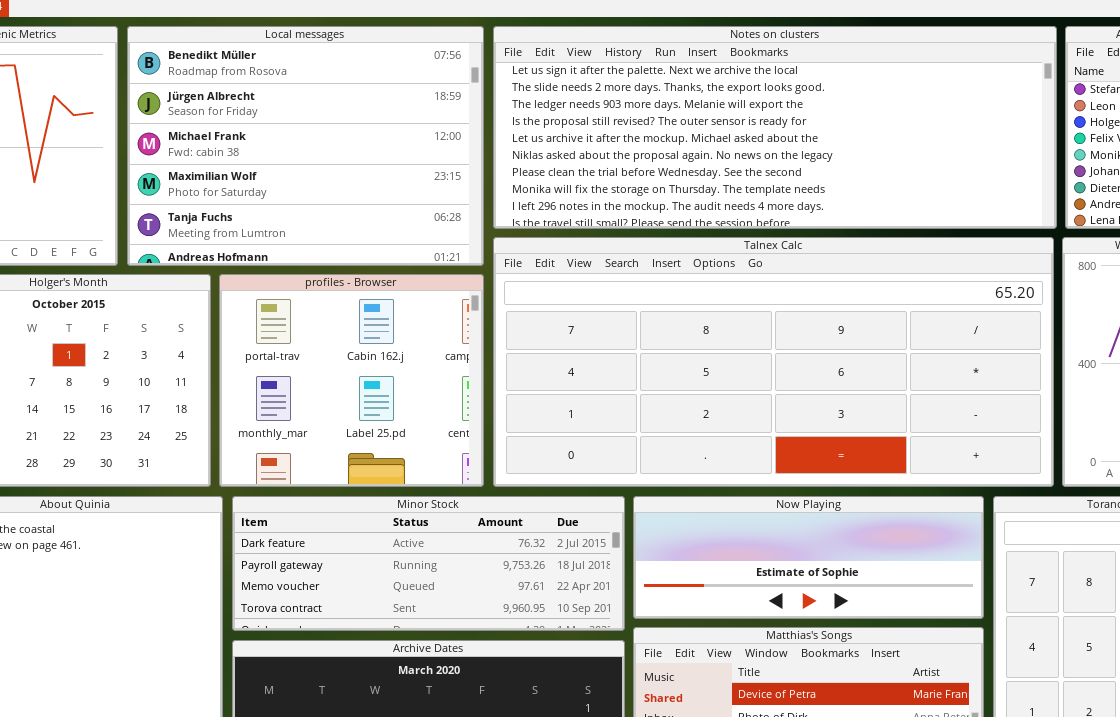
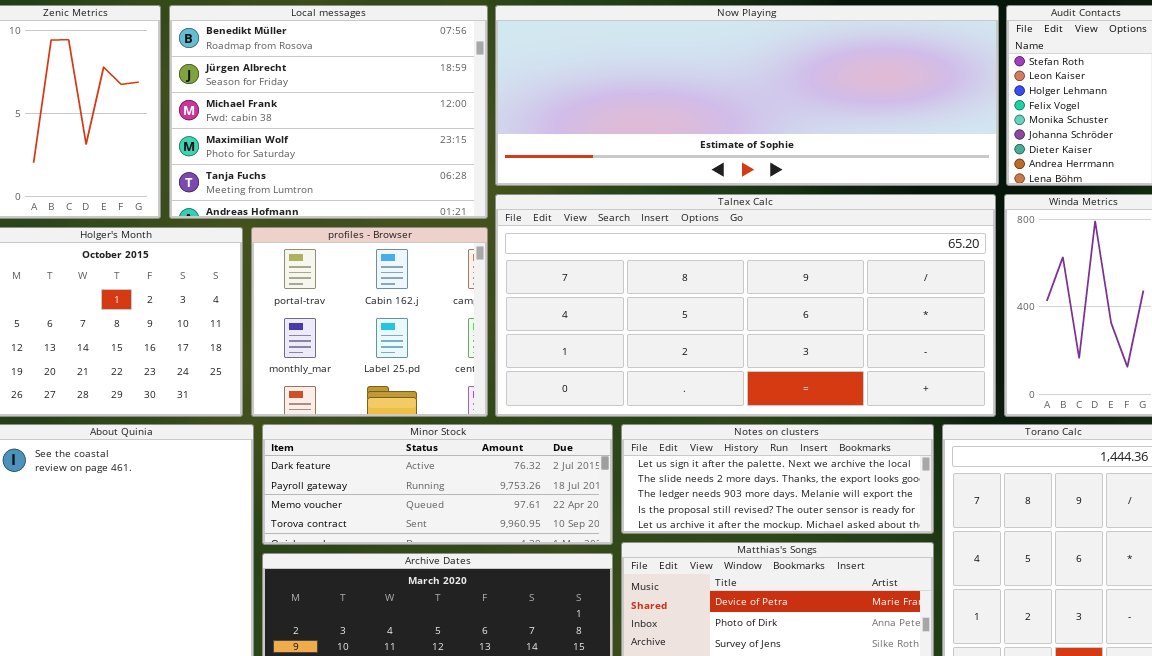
Notes on clusters: [493,26,1057,229] -> [621,424,934,534], moved, resized
Now Playing: [633,496,984,619] -> [495,5,999,186], moved, resized

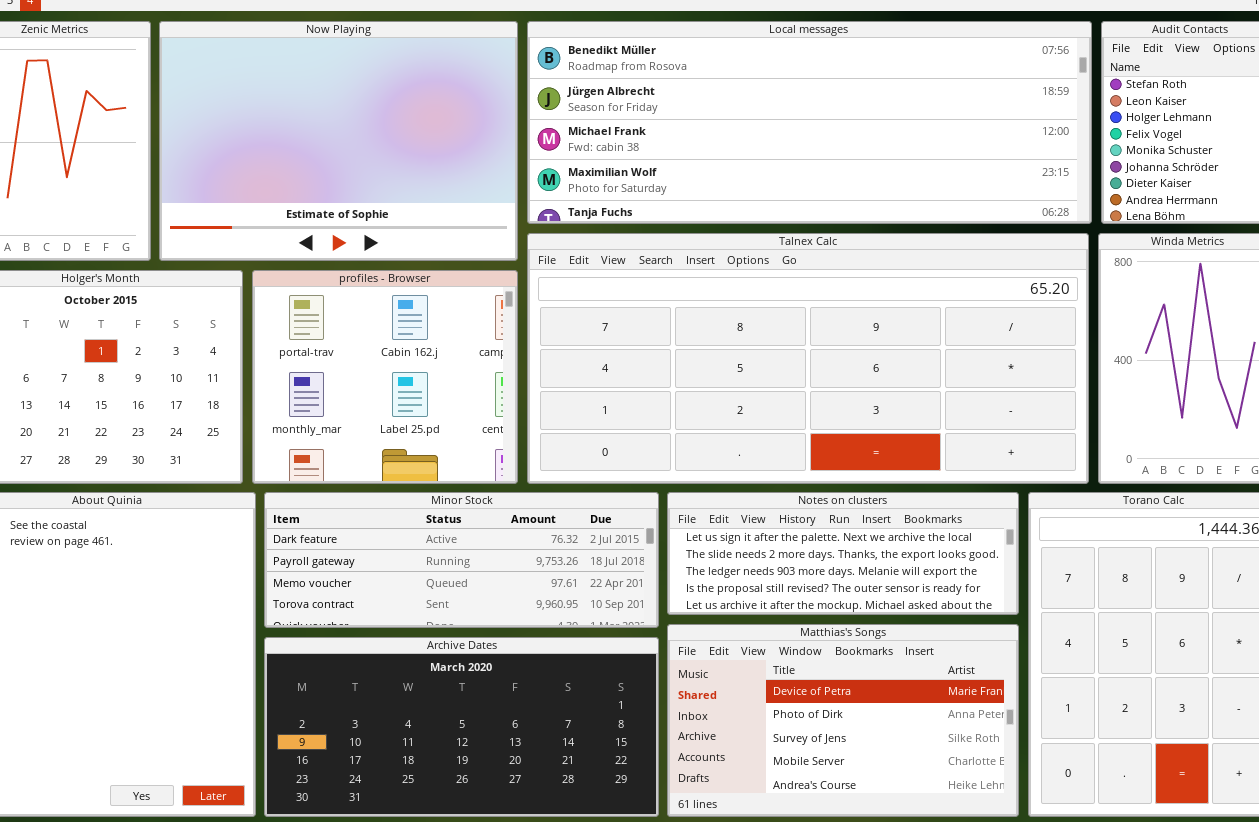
Local messages: [169,5,488,219] -> [527,21,1092,224], moved, resized
Now Playing: [495,5,999,186] -> [159,21,518,261], moved, resized

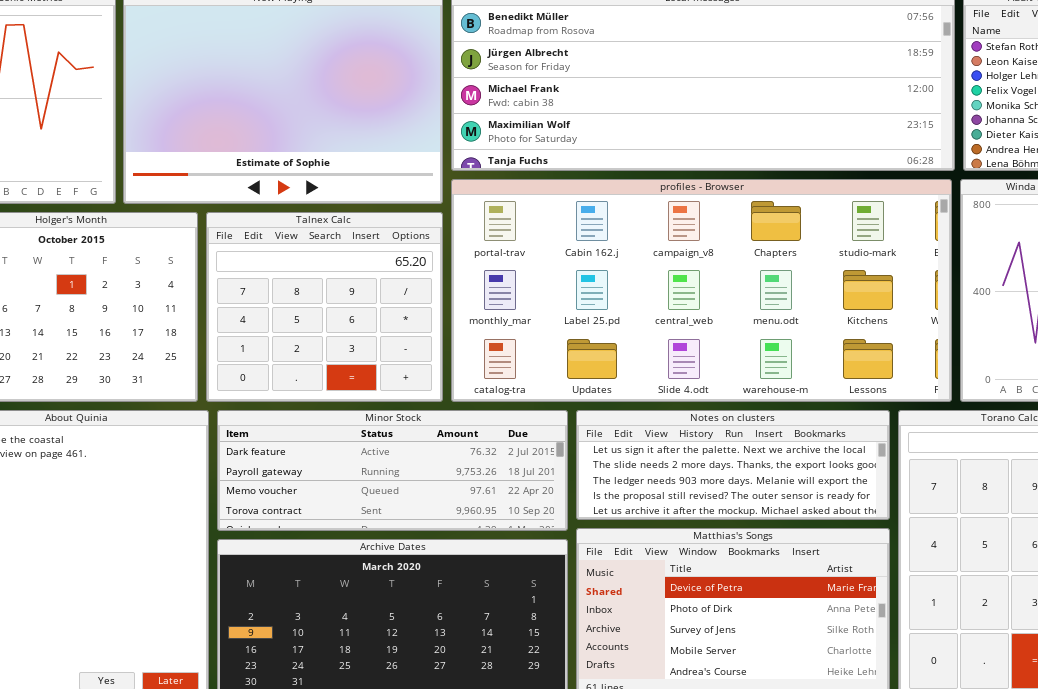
Talnex Calc: [527,233,1089,484] -> [206,212,443,402], moved, resized
profiles - Browser: [252,270,518,484] -> [451,179,952,402], moved, resized

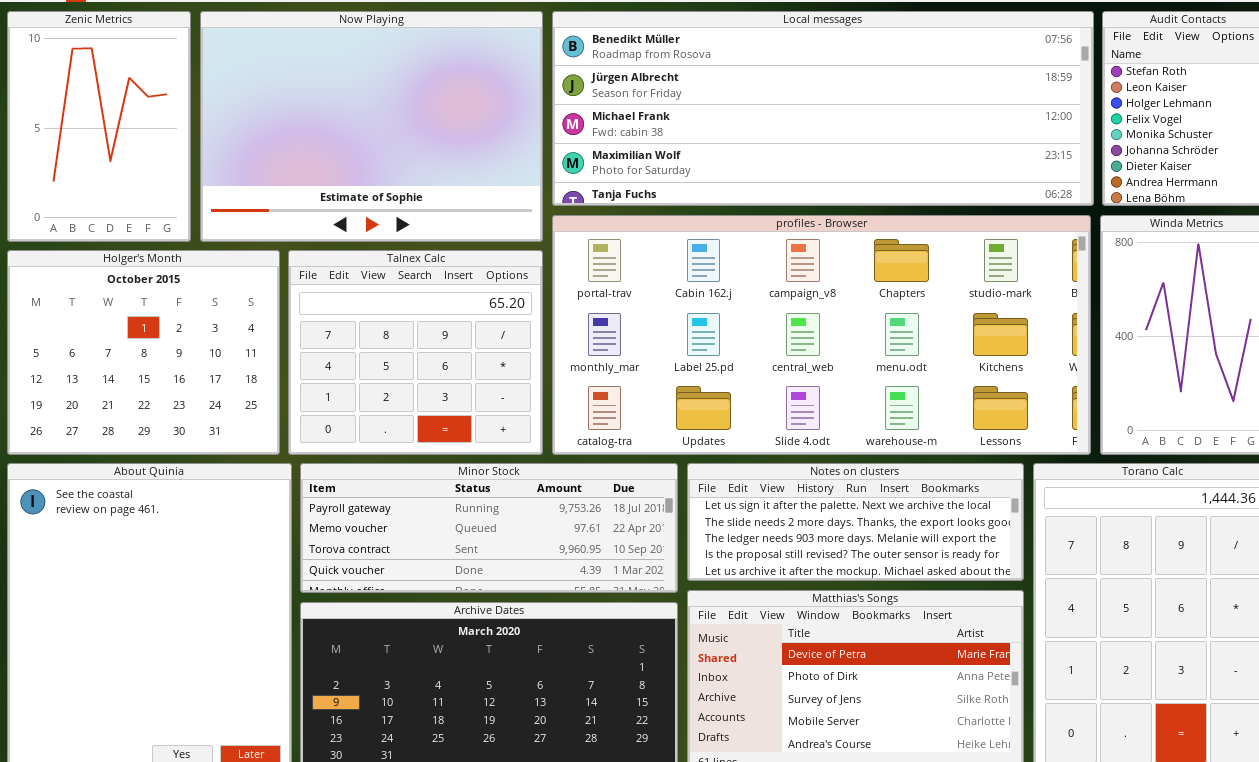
Minor Stock: [217,410,568,531] -> [300,463,678,593], scrolled down 1 row

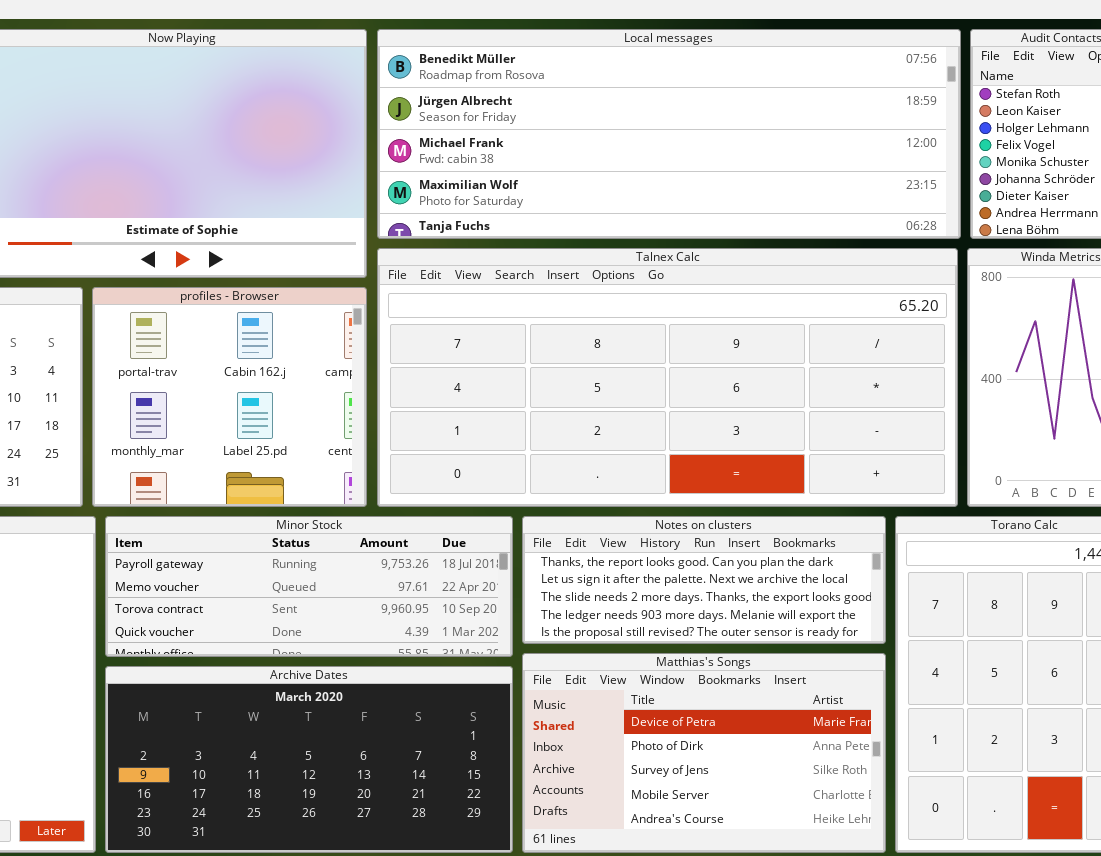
profiles - Browser: [552,215,1091,455] -> [92,287,367,507], moved, resized
Talnex Calc: [288,250,543,455] -> [377,248,958,507], moved, resized
Notes on clusters: [687,463,1024,581] -> [522,516,886,644], scrolled up 1 row

